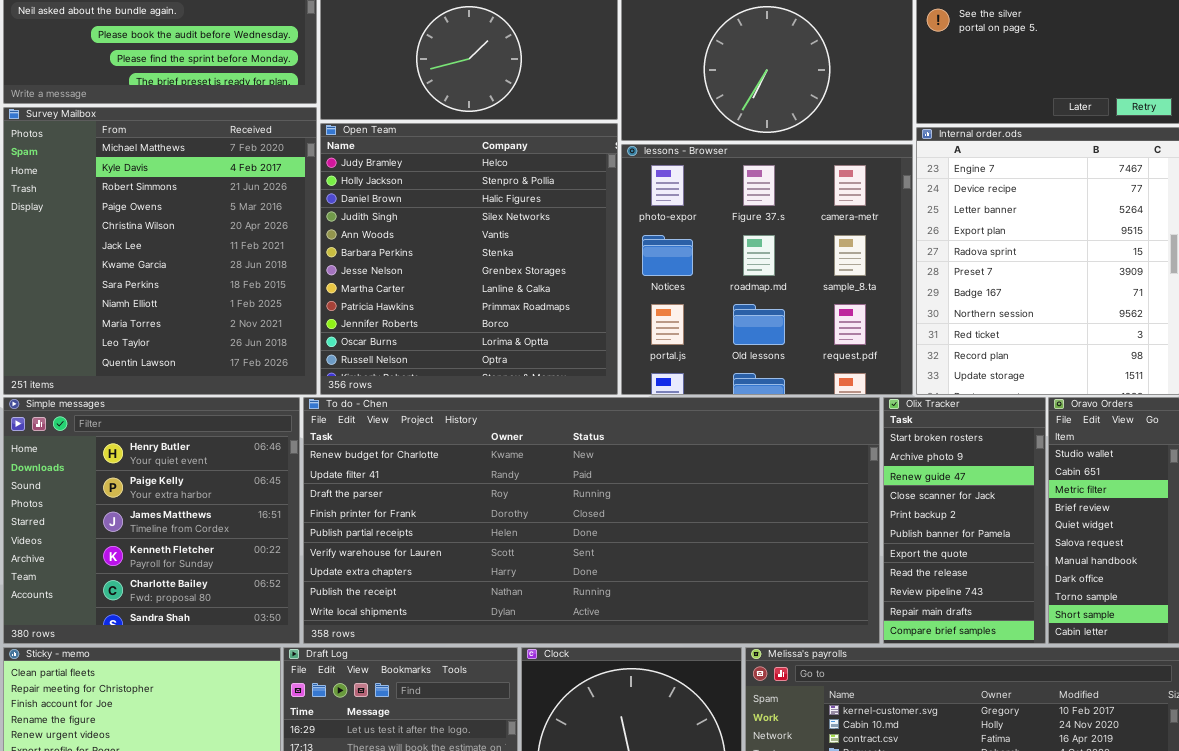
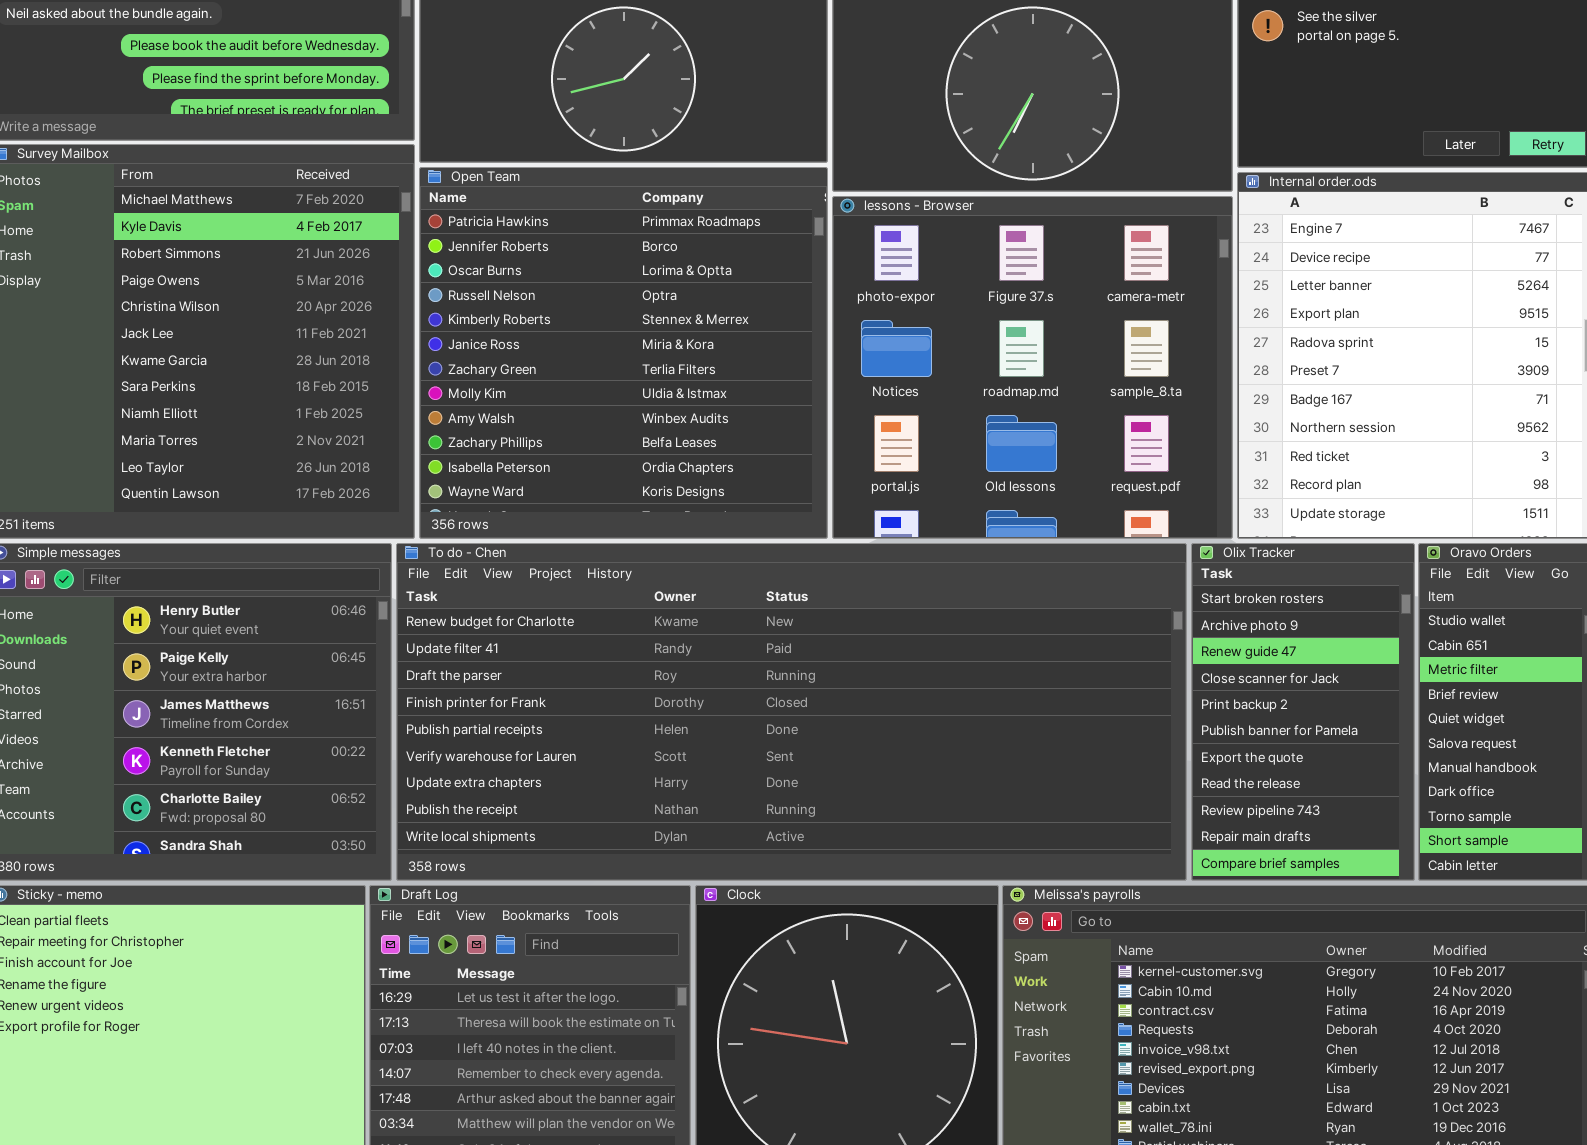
Open Team: [320,123,618,395] -> [419,167,828,539], scrolled down 8 rows

